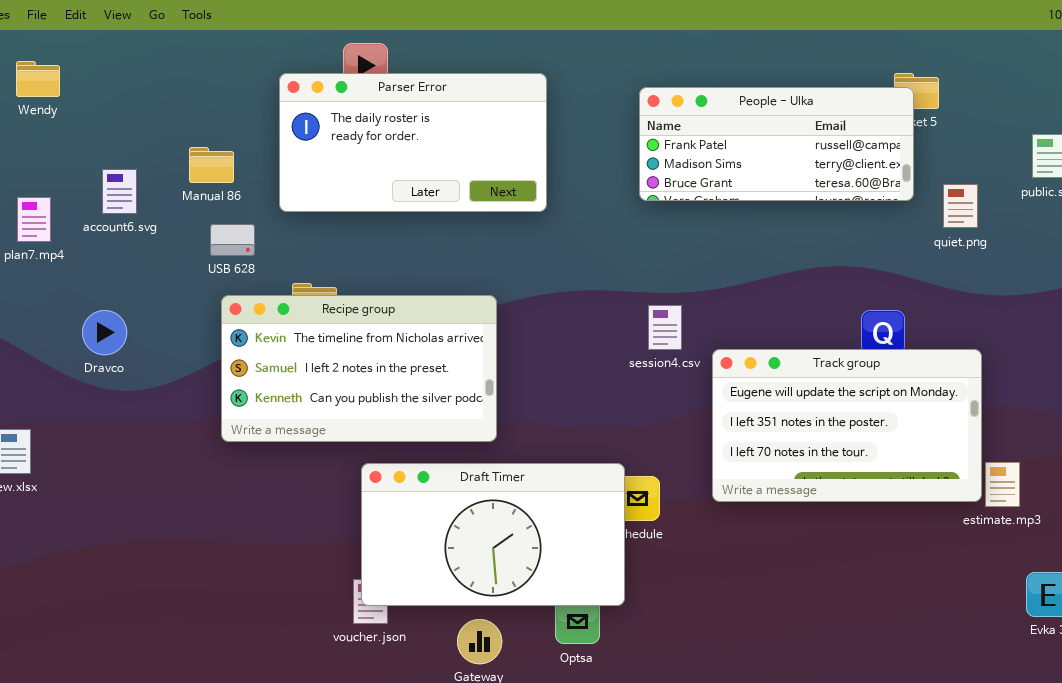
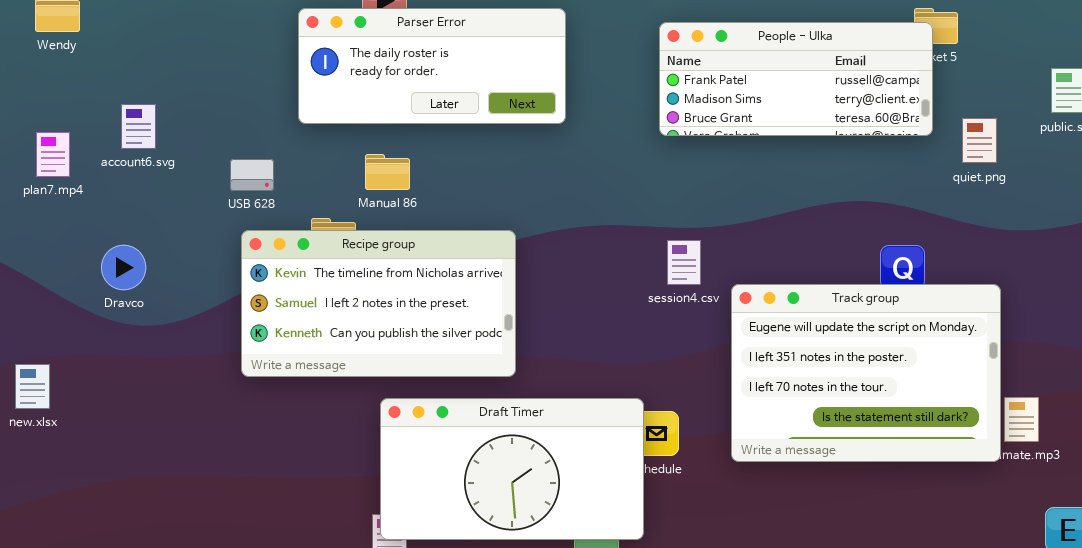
Parser Error: [279,73,547,212] -> [298,8,566,124], resized
Manual 86: [189,147,234,183] -> [365,154,410,190], moved
Track group: [712,349,982,502] -> [731,284,1001,462], resized

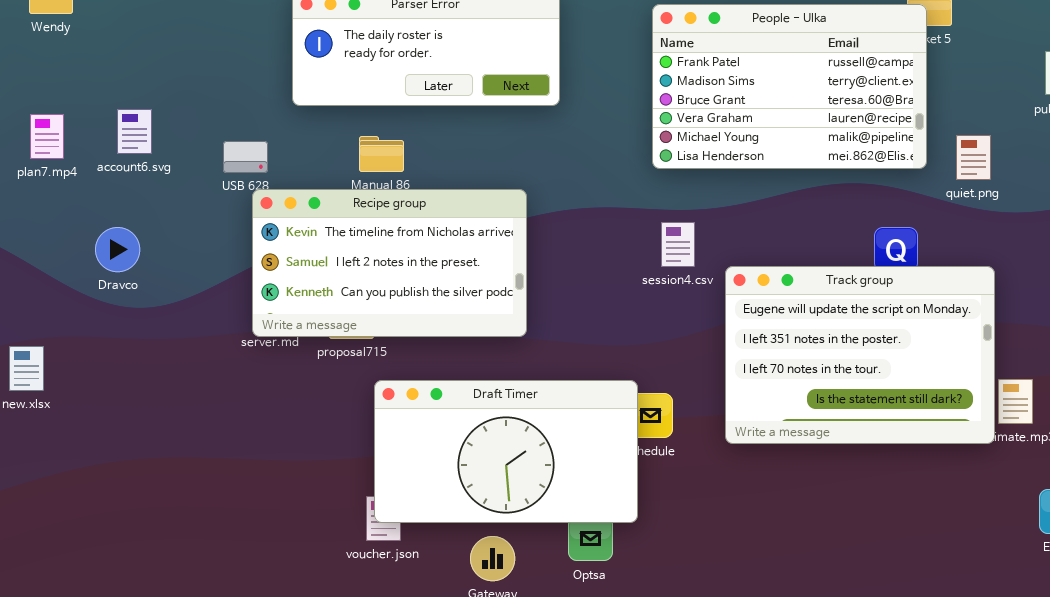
People - Ulka: [659,22,933,136] -> [652,4,927,169], resized
account6.svg: [121,104,156,149] -> [117,109,152,154], moved
quiet.png: [962,118,997,163] -> [956,135,991,180], moved
Recipe group: [241,230,516,377] -> [252,189,527,337], moved

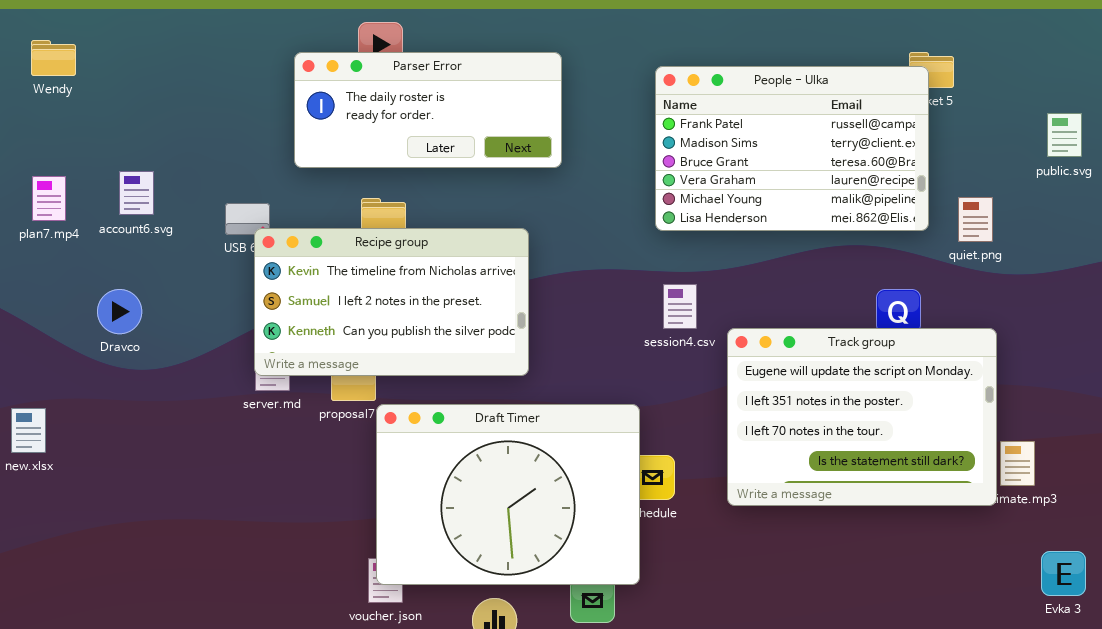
Recipe group: [252,189,527,337] -> [254,228,529,376], moved
Draft Timer: [374,380,638,523] -> [376,404,640,585], resized

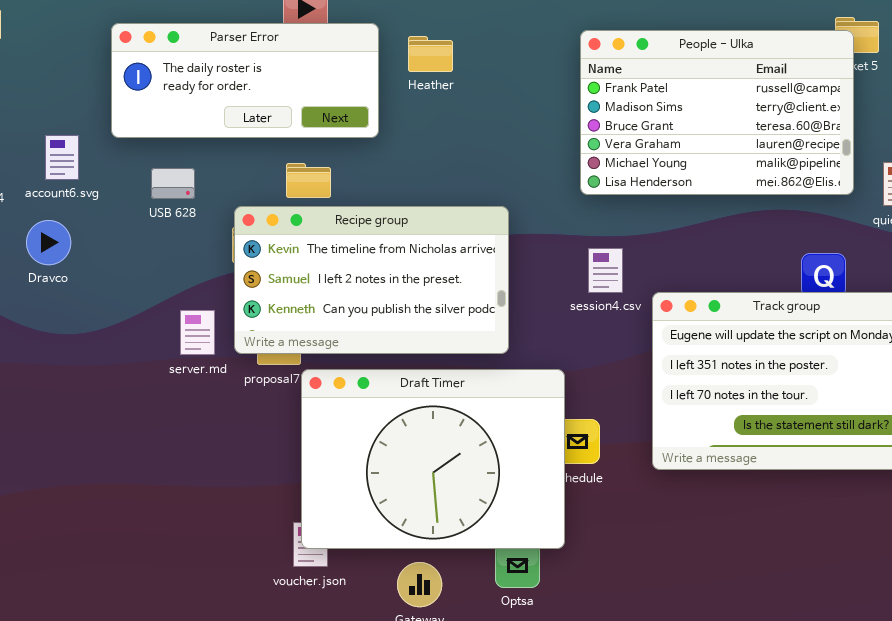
Parser Error: [294,52,562,168] -> [111,23,379,138], moved
Recipe group: [254,228,529,376] -> [234,206,509,354], moved
Dravco: [97,289,142,334] -> [26,220,71,265], moved

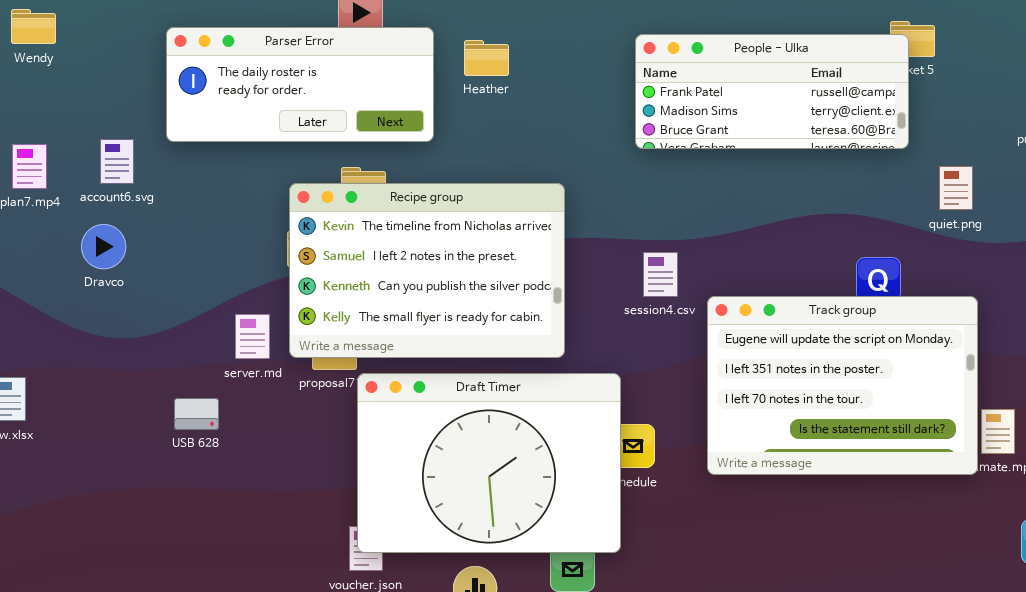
People - Ulka: [580,30,854,195] -> [635,34,909,149], resized
USB 628: [151,168,195,199] -> [174,398,219,430], moved
Recipe group: [234,206,509,354] -> [289,183,565,358], resized

